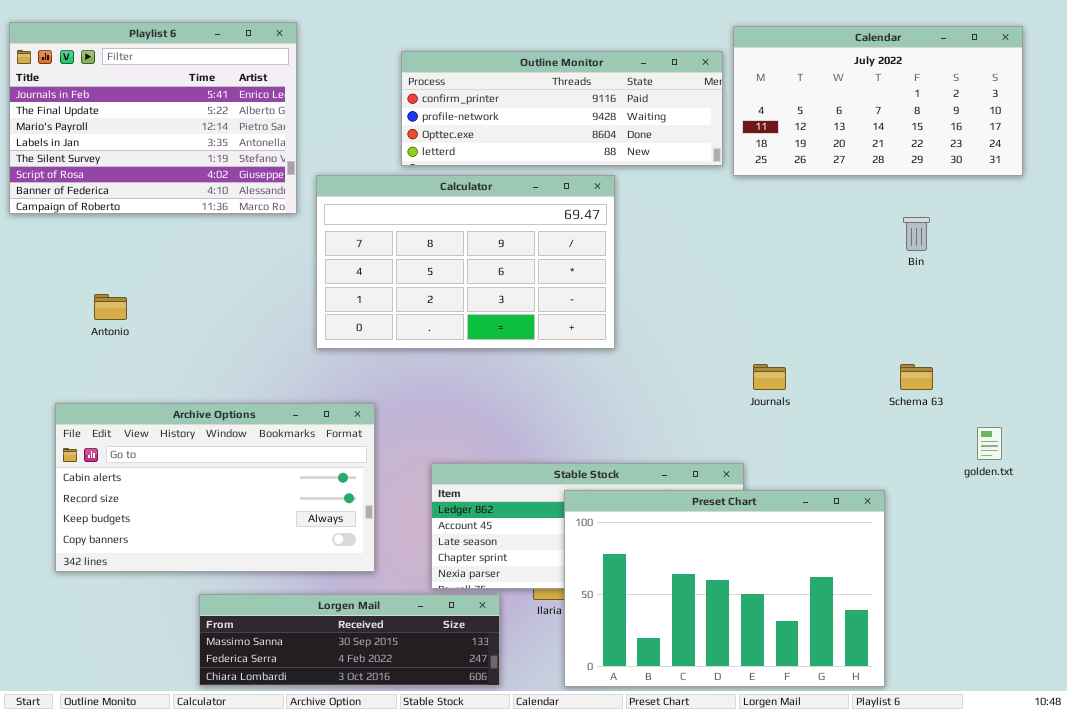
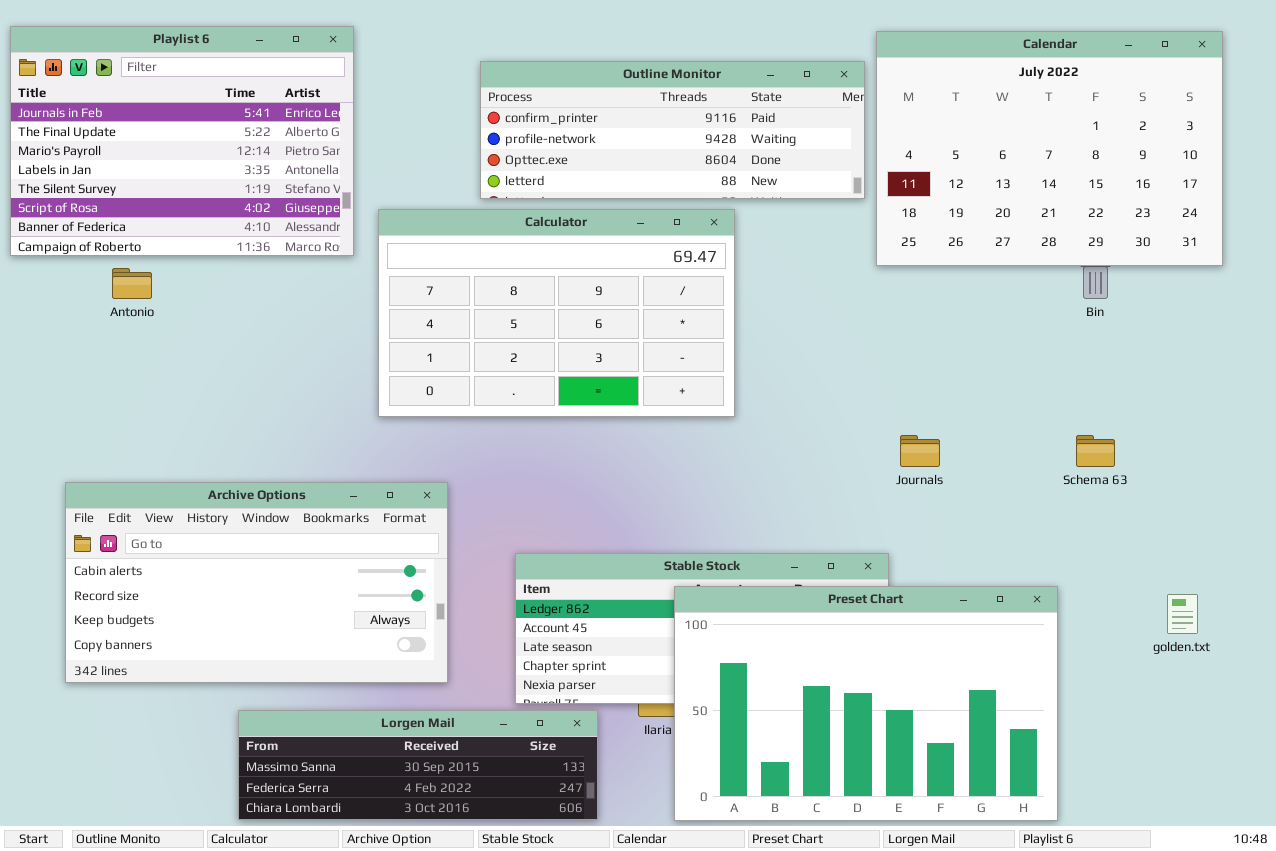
Calendar: [733,26,1023,176] -> [876,31,1223,266], resized
Antonio: [94,294,127,320] -> [112,268,152,299], moved
golden.txt: [977,427,1002,460] -> [1167,594,1198,634], moved

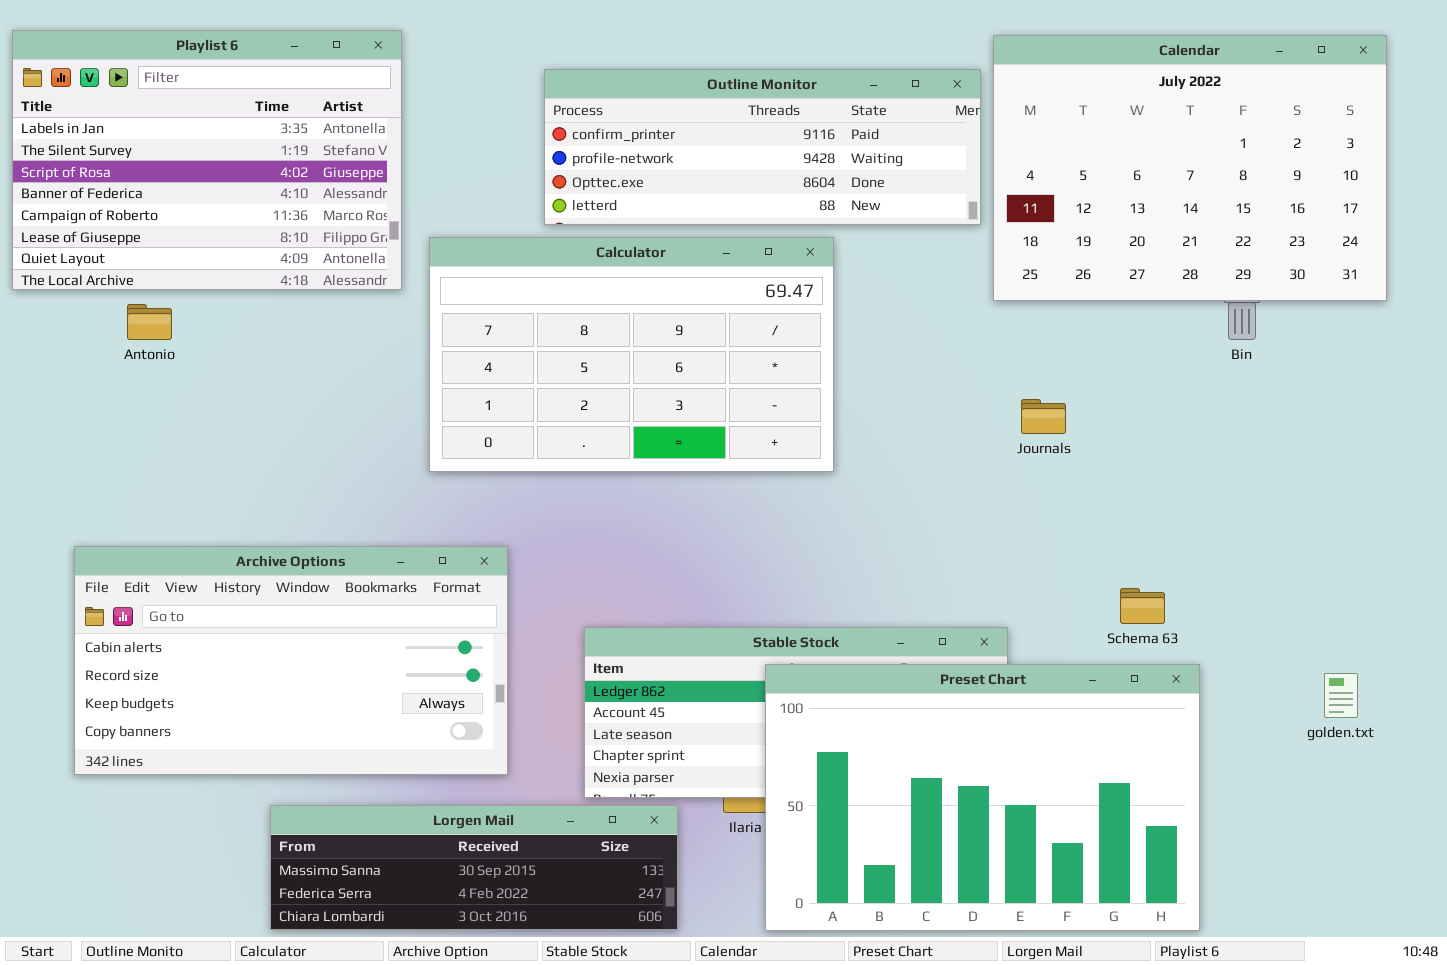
Playlist 6: [10,26,354,256] -> [12,30,402,290], scrolled down 3 rows
Journals: [900,435,940,467] -> [1021,399,1066,434], moved
Schema 63: [1076,435,1115,467] -> [1120,588,1165,624], moved

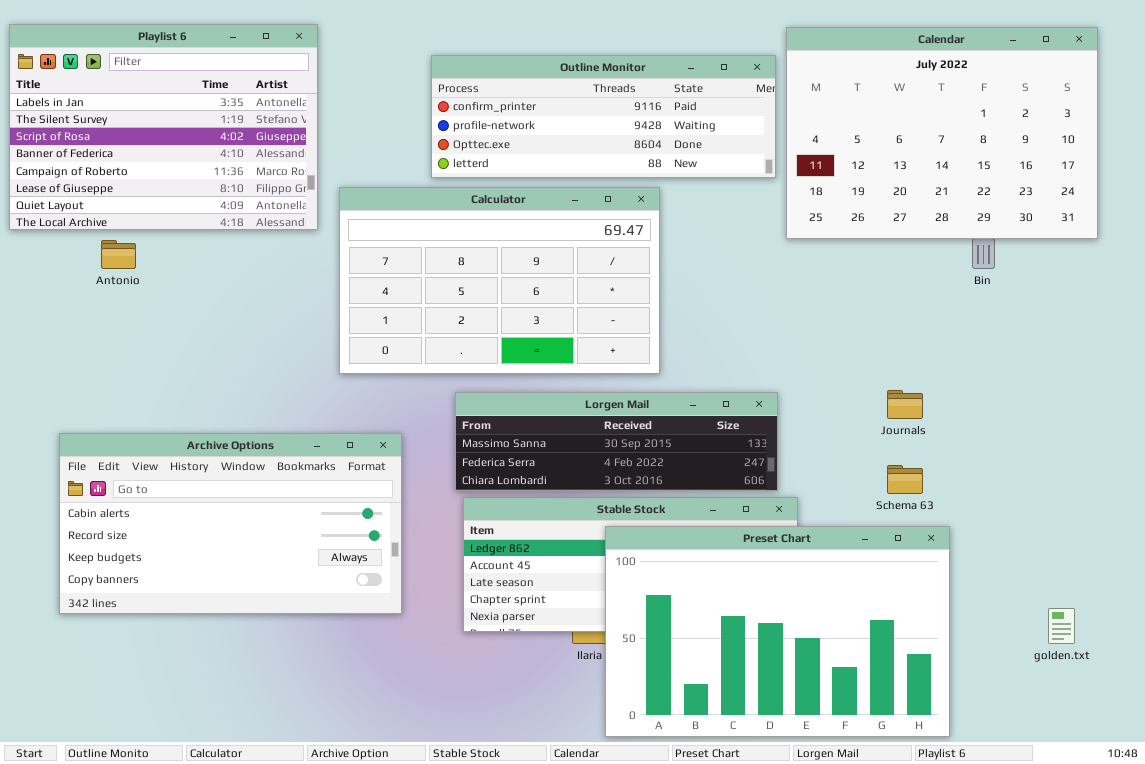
Journals: [1021,399,1066,434] -> [887,390,923,419], moved
golden.txt: [1324,673,1358,718] -> [1048,608,1075,644], moved
Lorgen Mail: [270,805,678,930] -> [455,392,778,491], moved

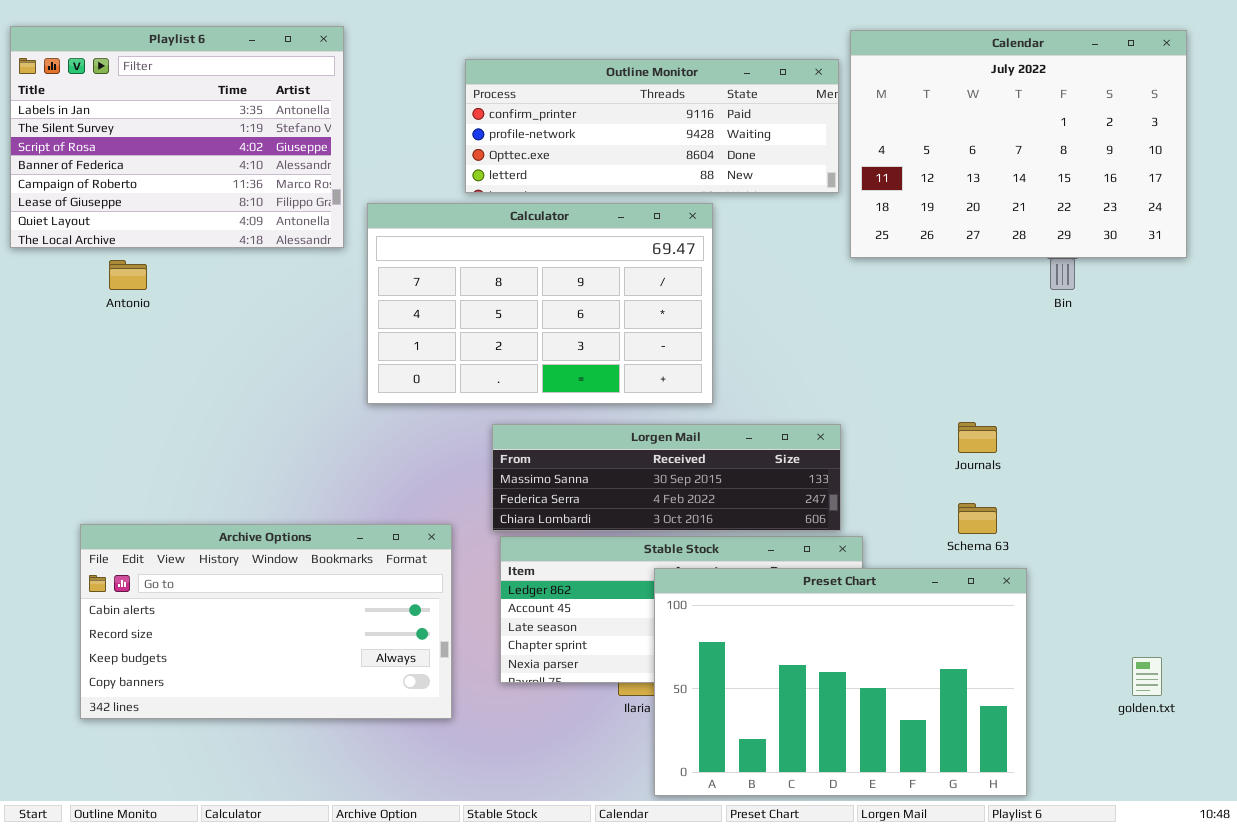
Archive Options: [59,433,402,614] -> [80,524,452,719], moved

